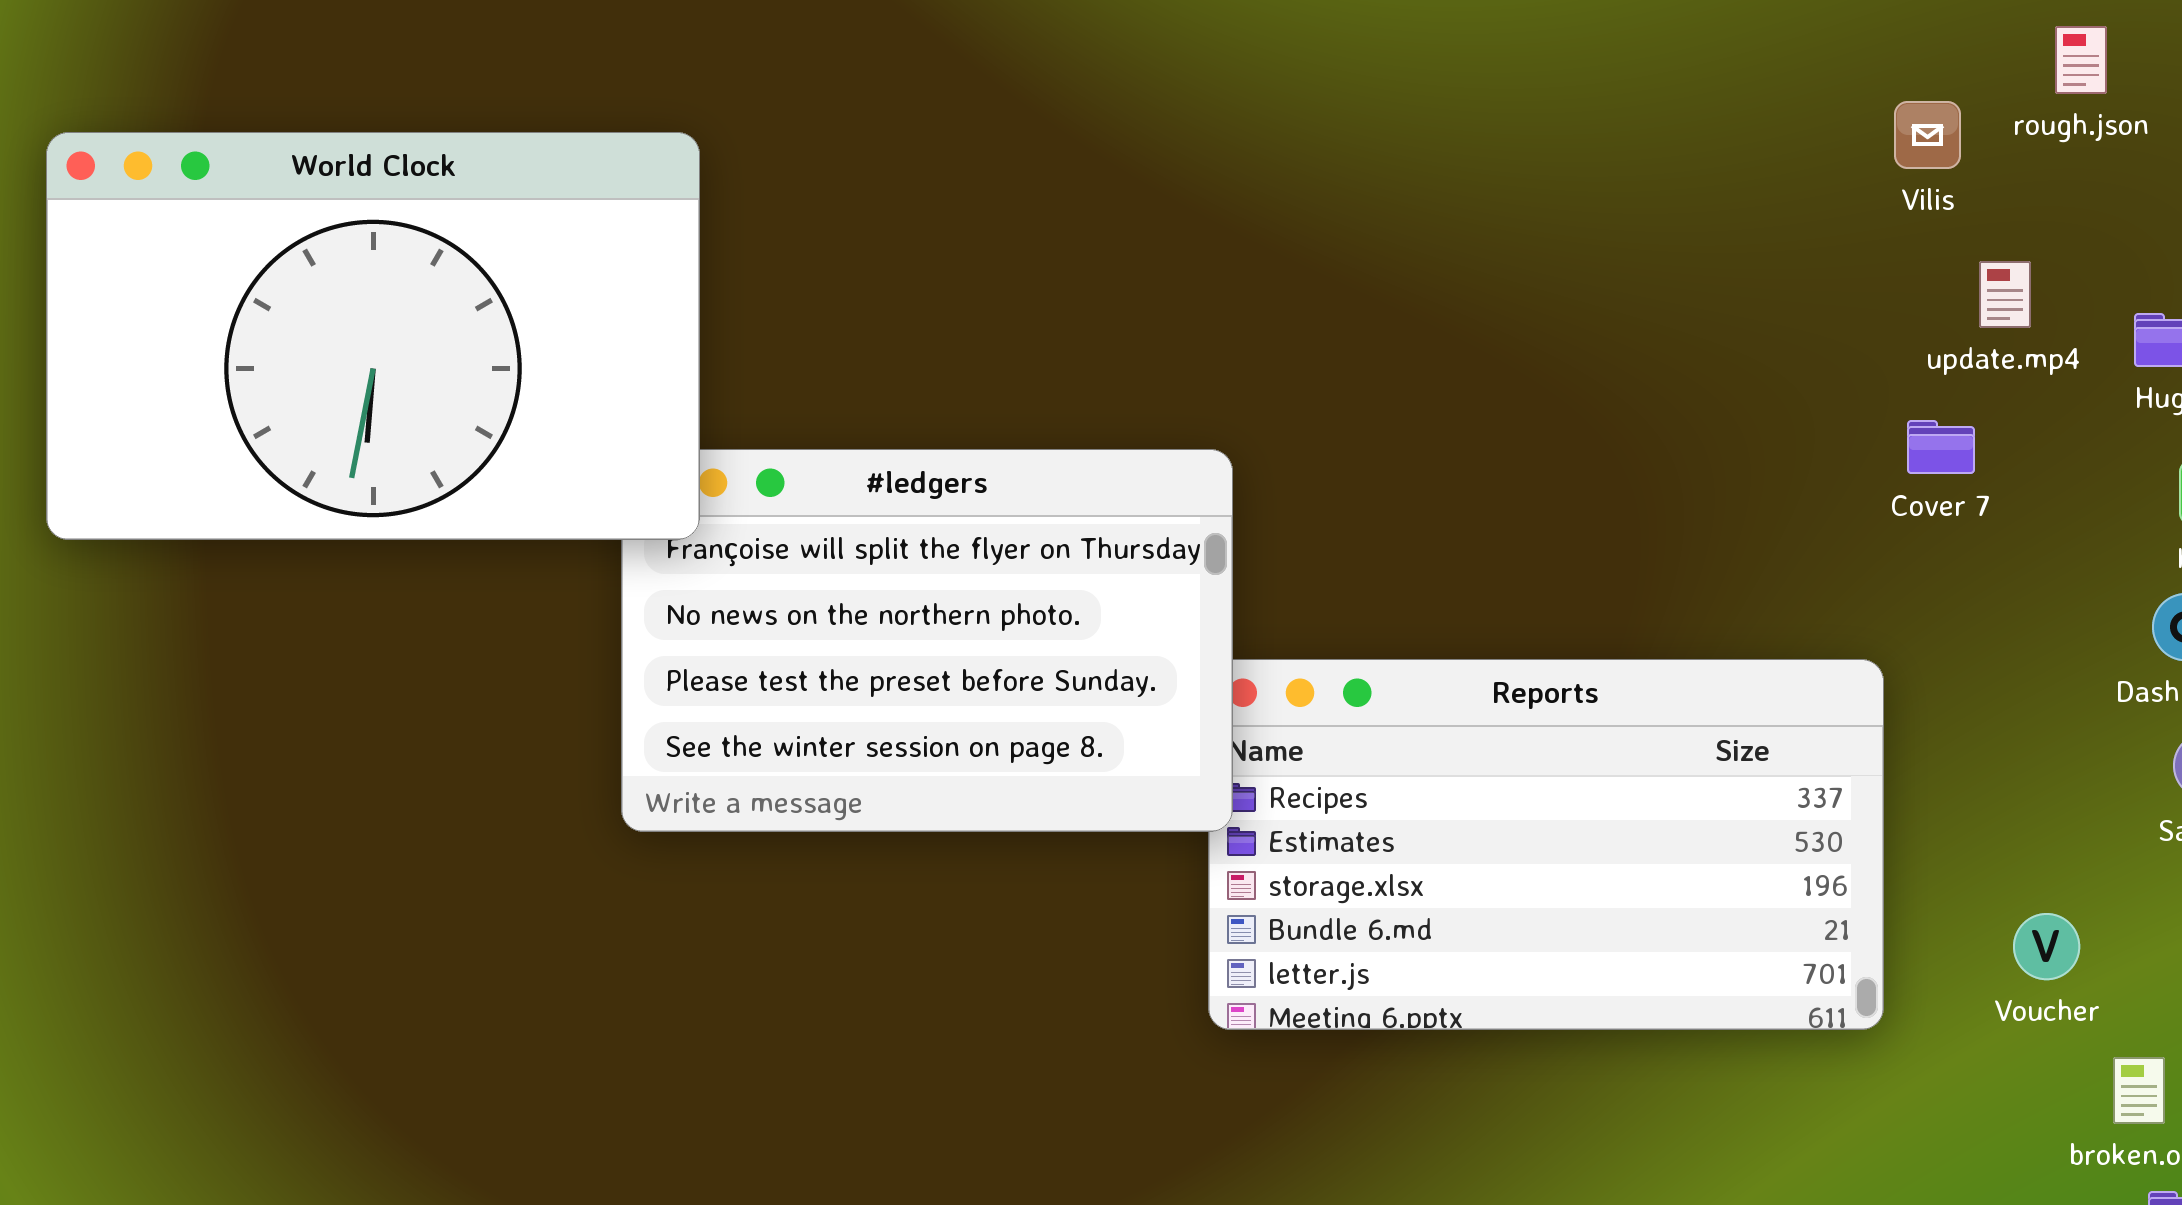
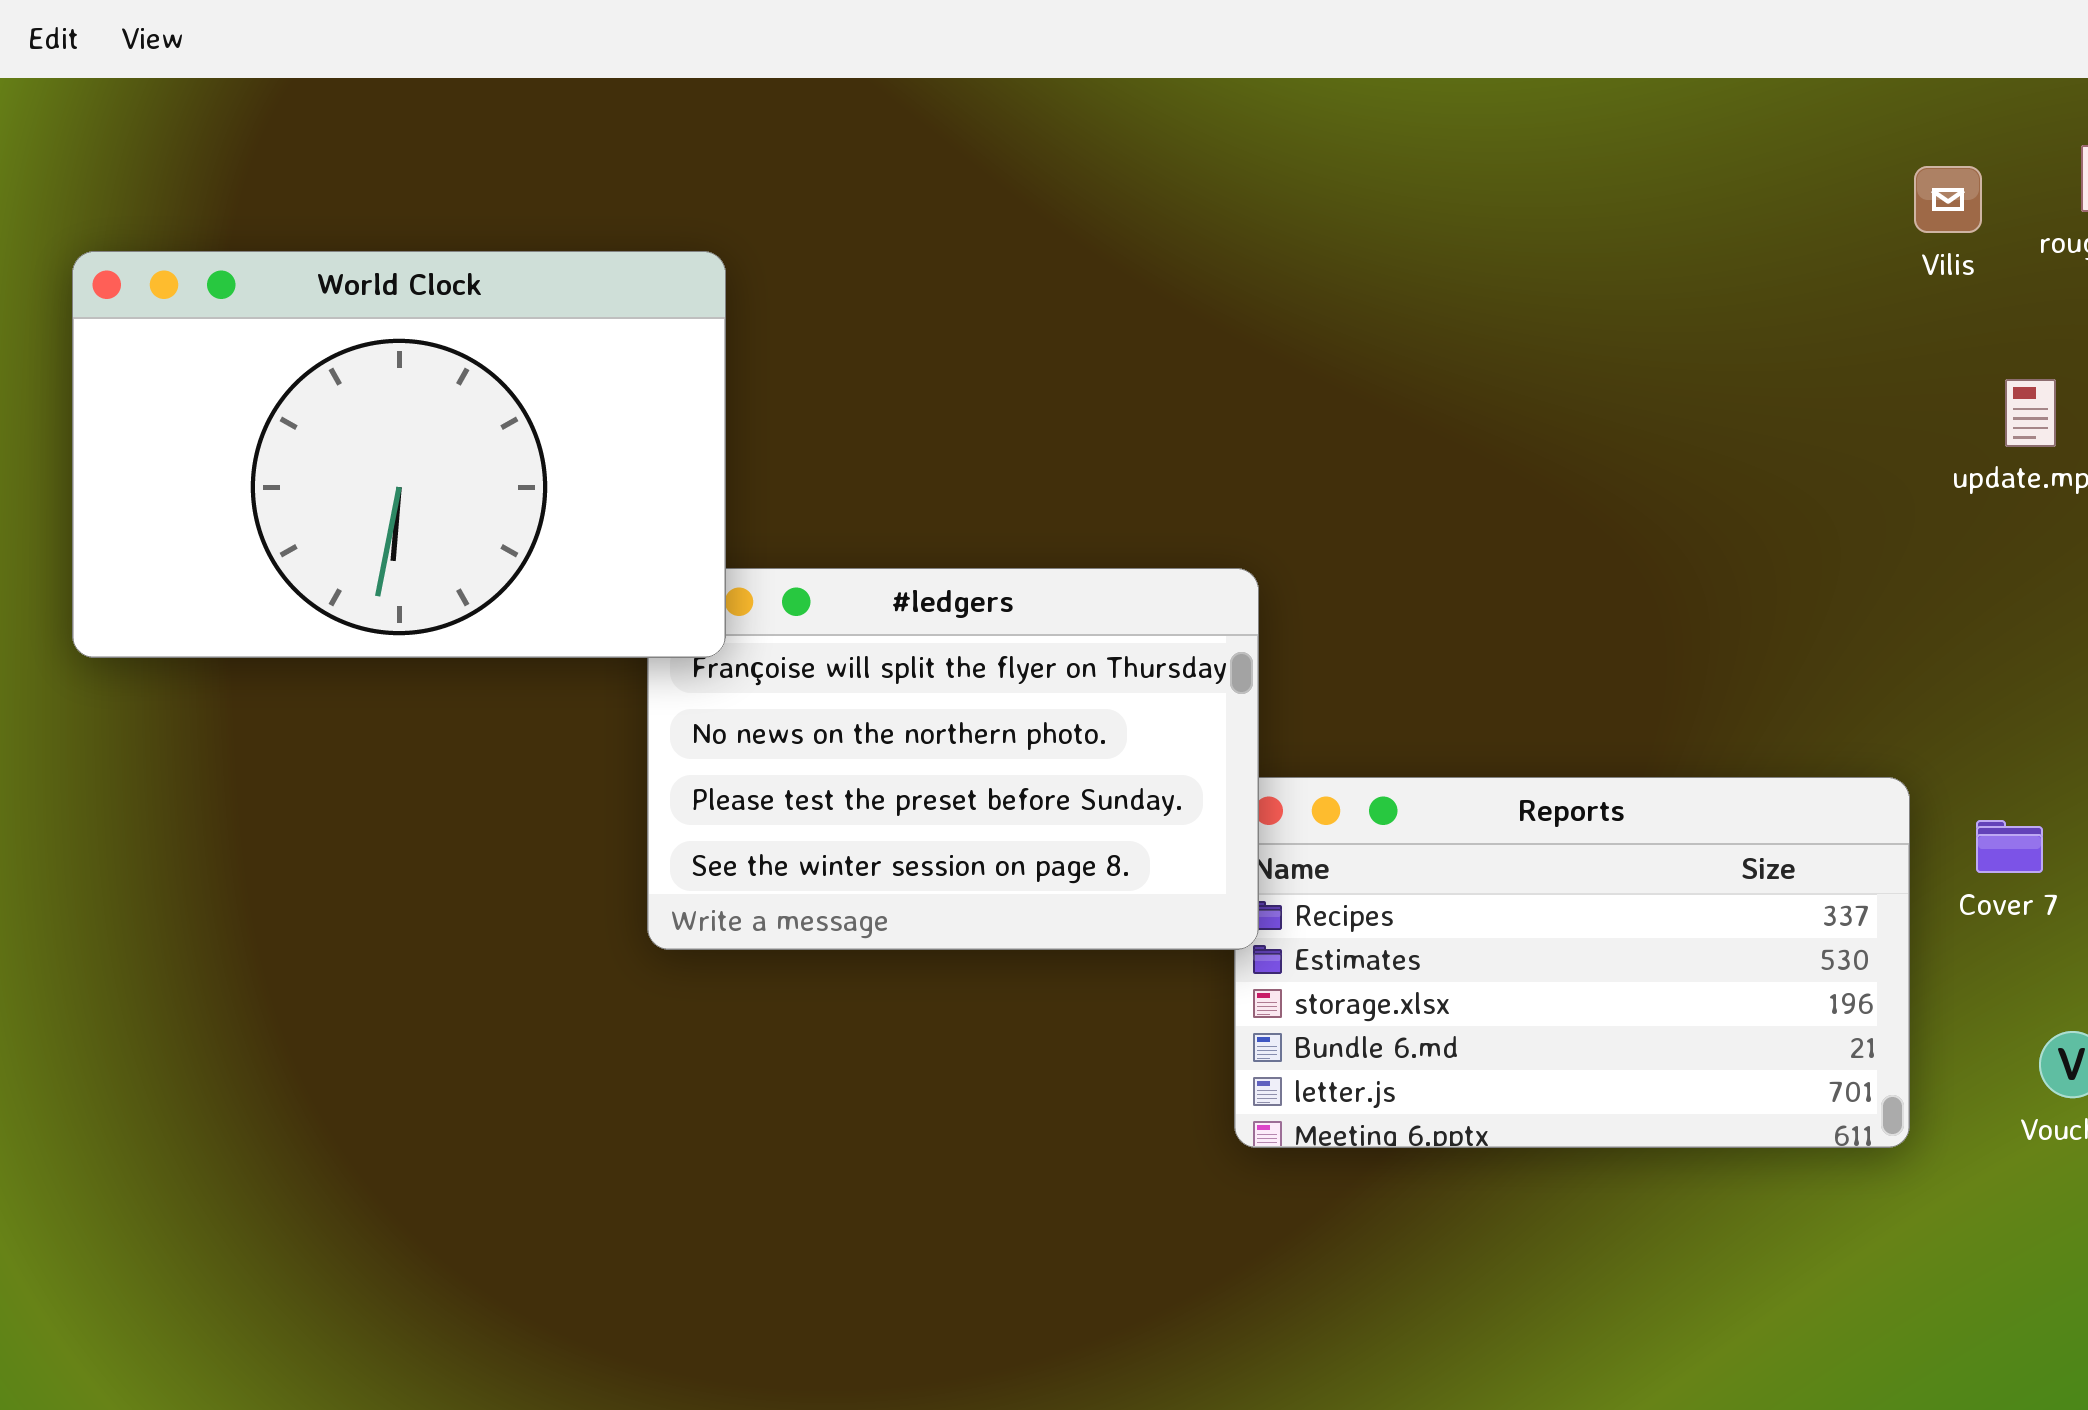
Vilis: [1894,101,1961,169] -> [1914,166,1982,233], moved
Cover 7: [1907,420,1975,474] -> [1976,820,2043,873], moved

